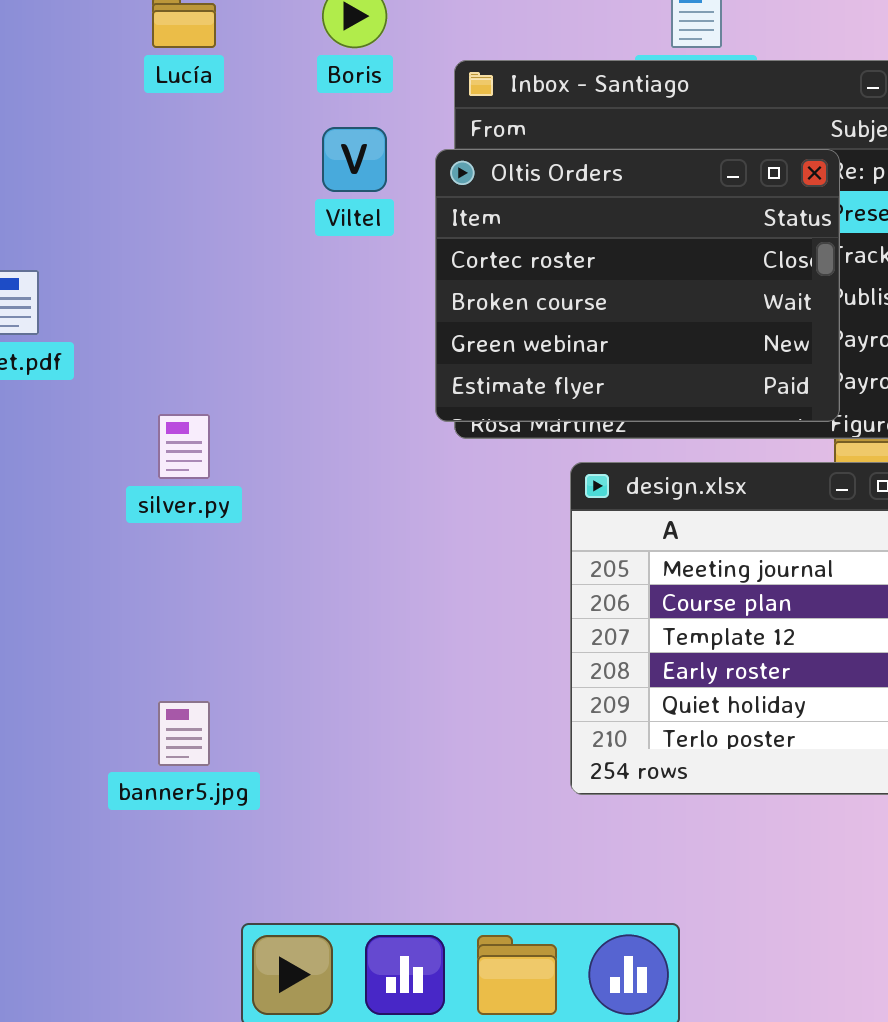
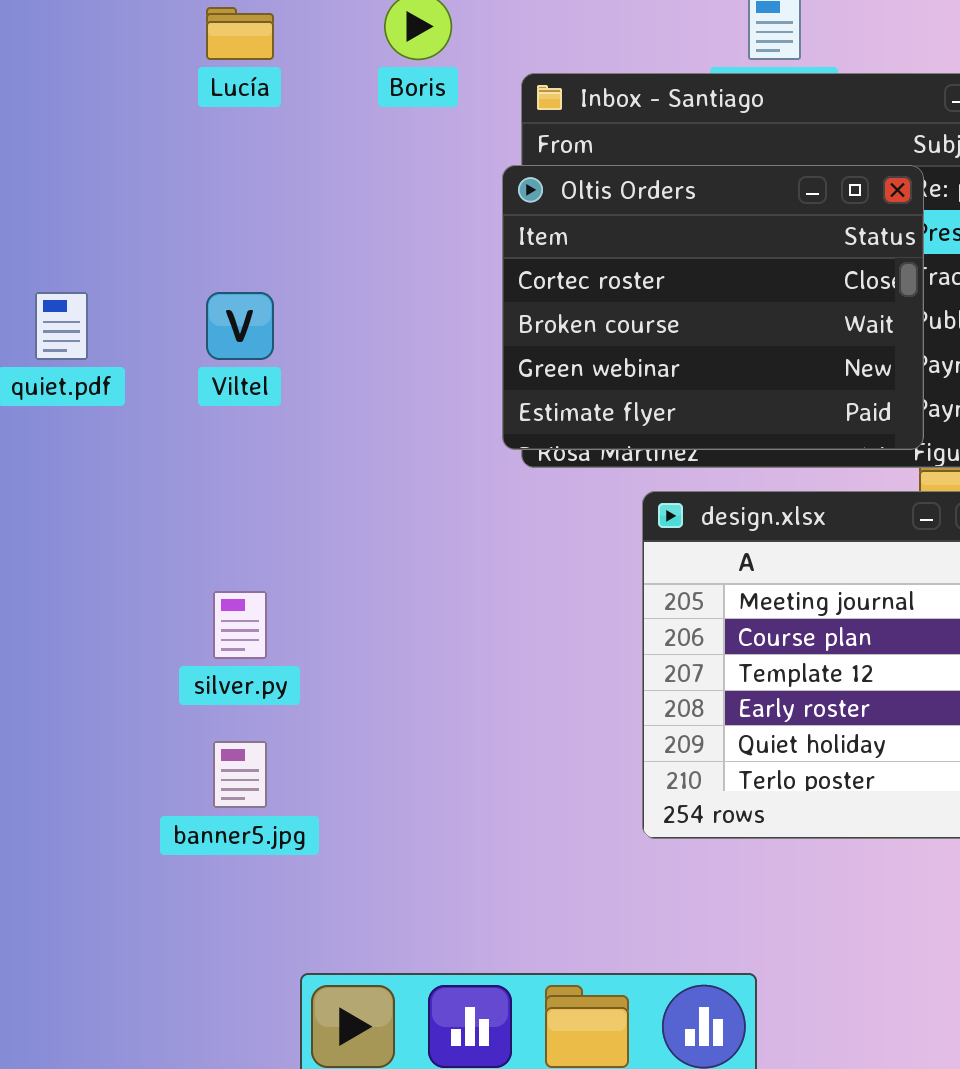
Viltel: [322,127,387,192] -> [206,292,274,360], moved
silver.py: [158,414,210,479] -> [213,591,267,659], moved

